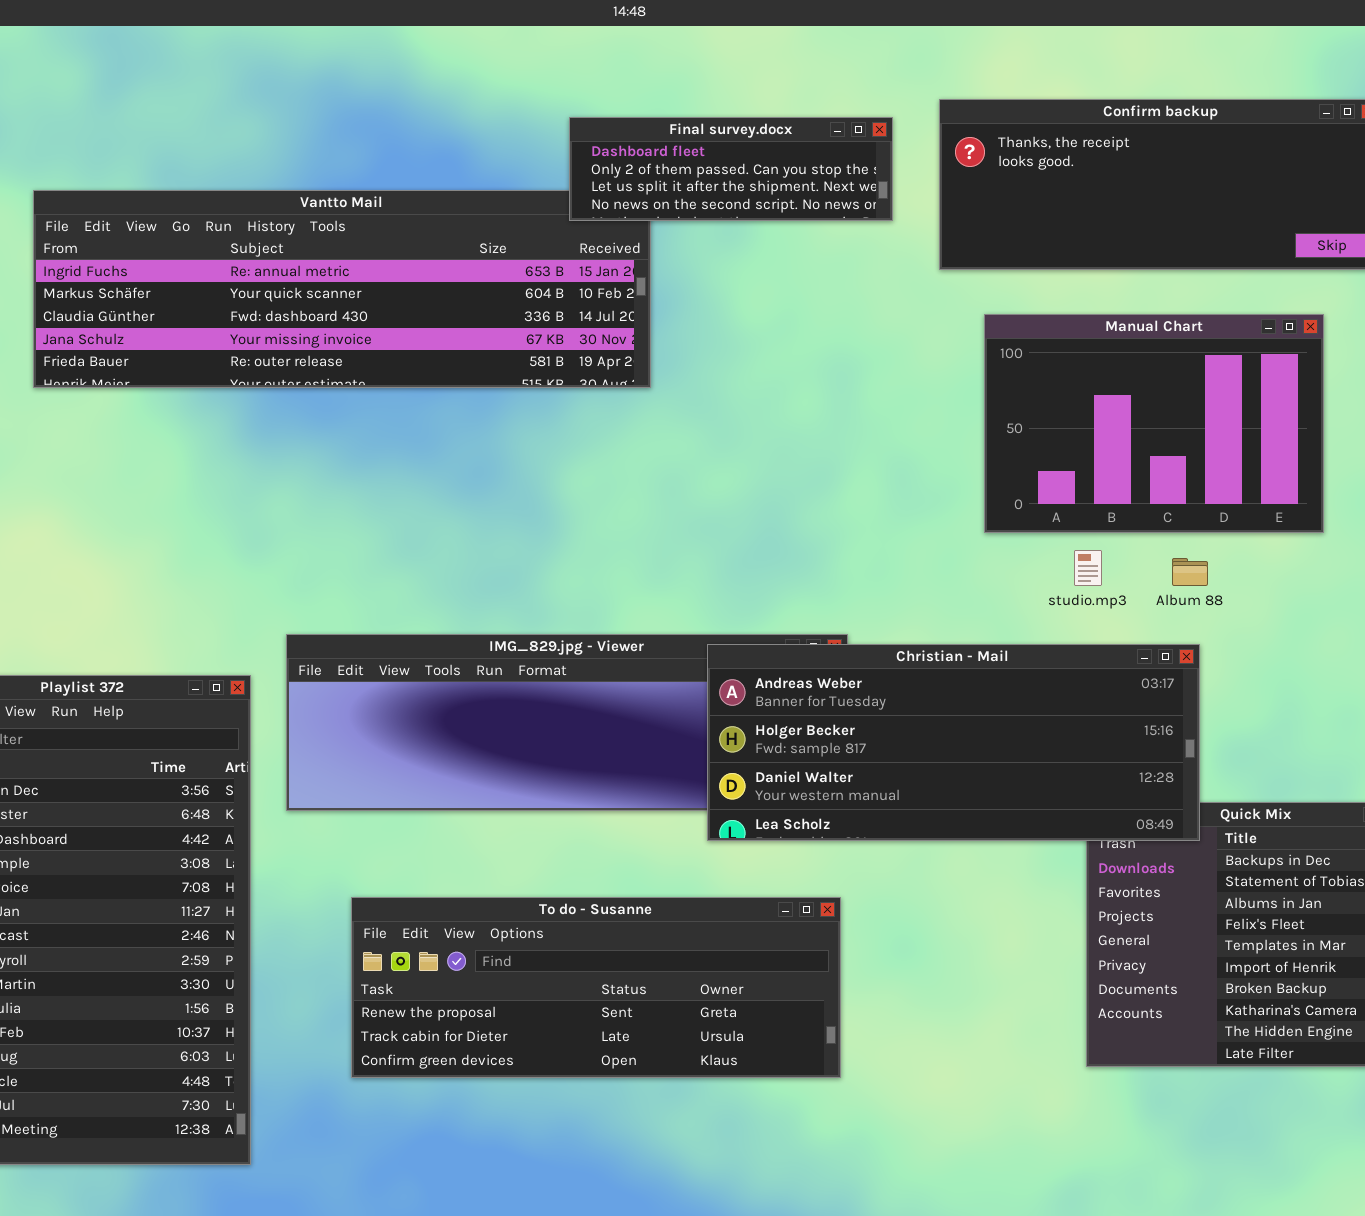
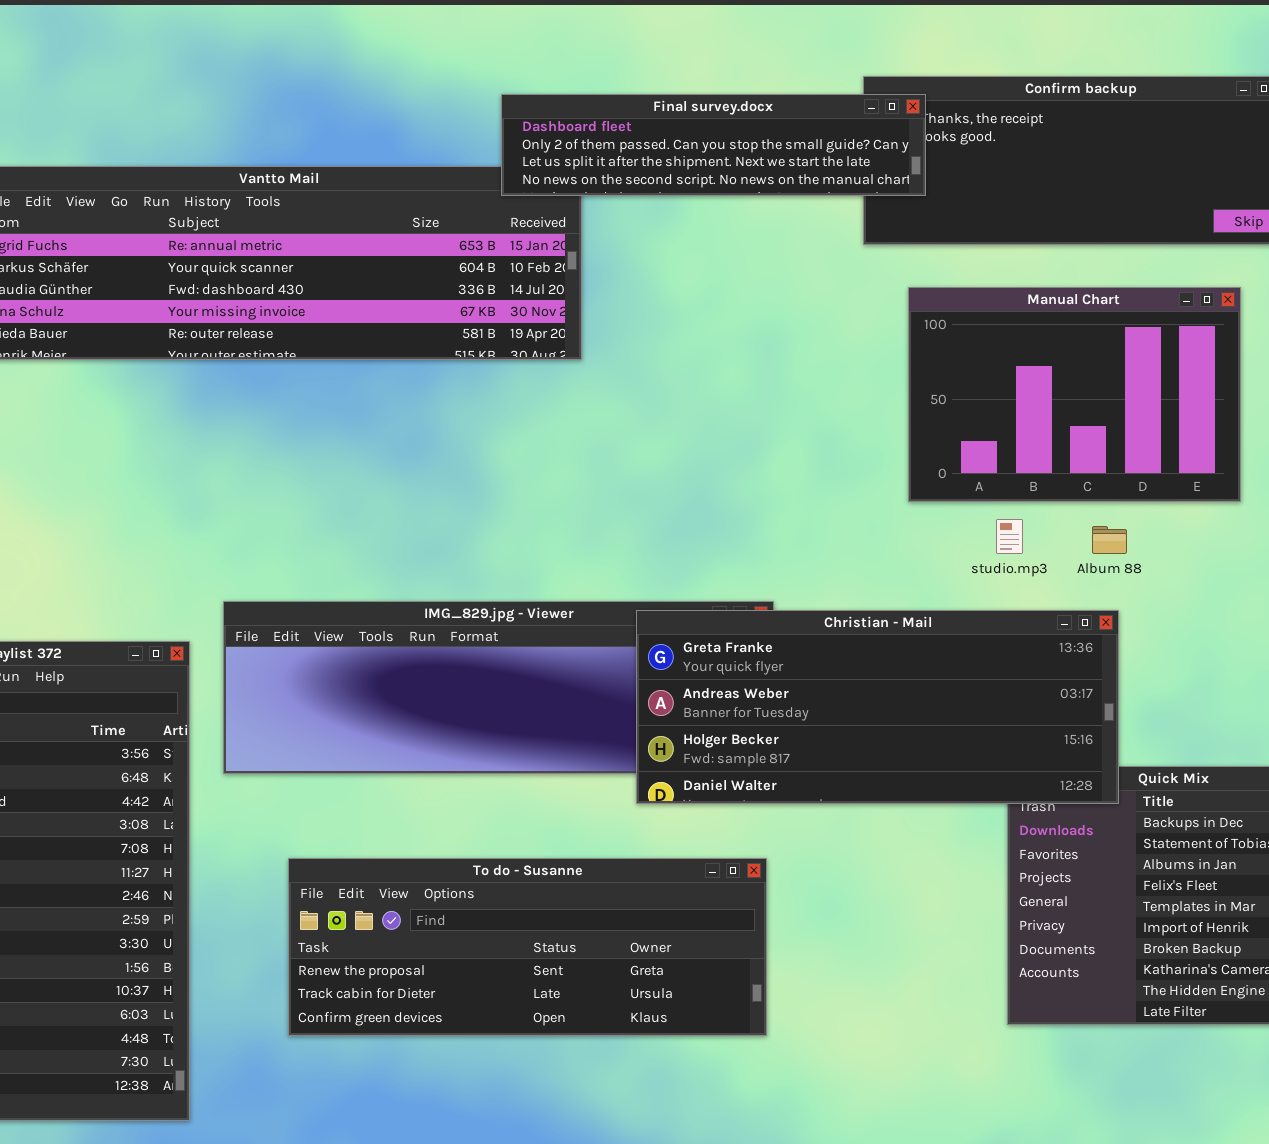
Final survey.docx: [569,117,893,221] -> [501,94,926,196], resized
Christian - Mail: [707,644,1200,841] -> [636,610,1119,804], scrolled up 1 row

